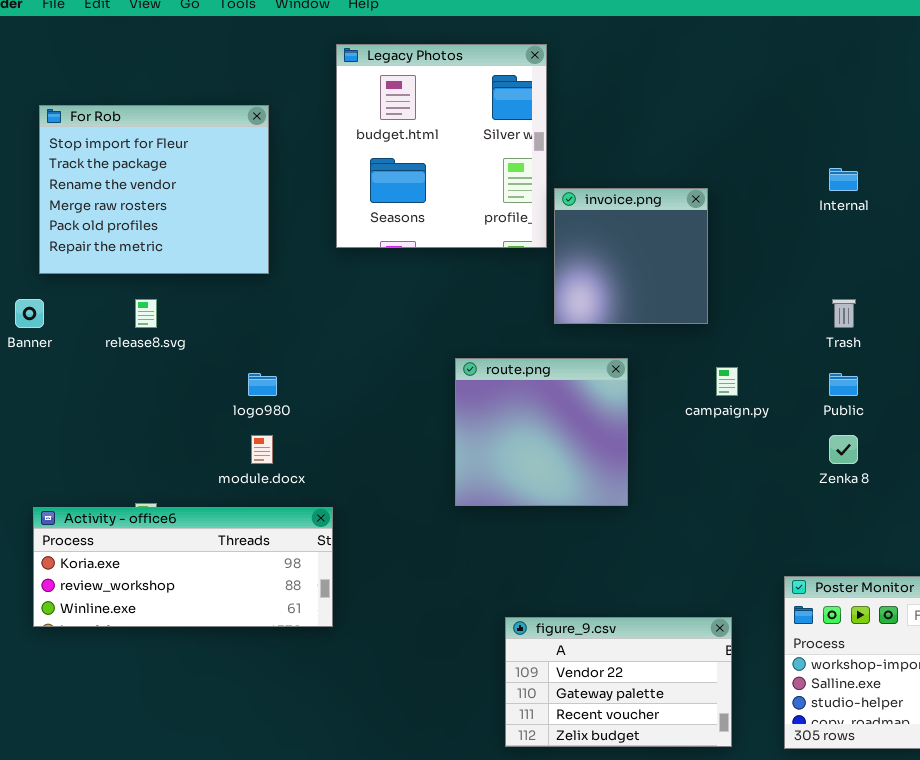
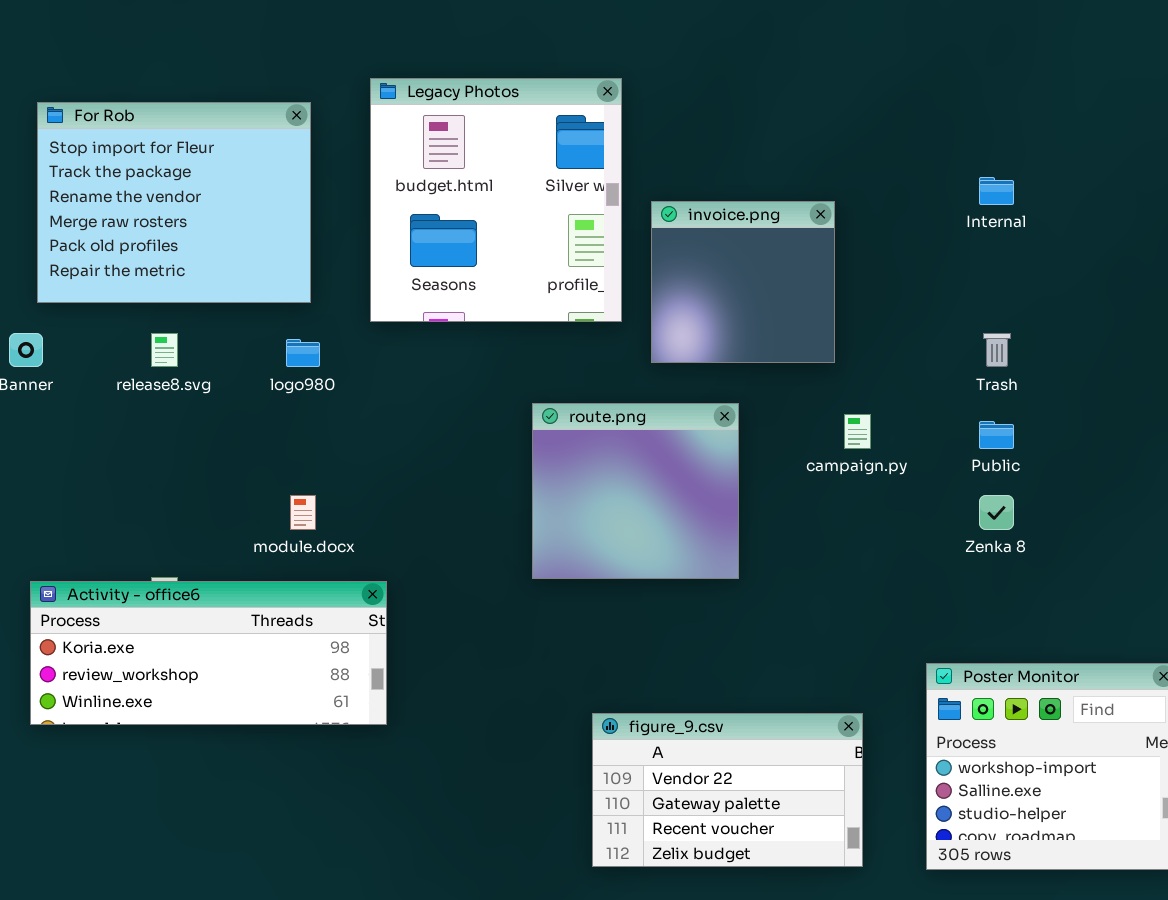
Legacy Photos: [336,44,547,248] -> [370,78,622,322], moved
logo980: [248,373,277,396] -> [286,339,320,367], moved

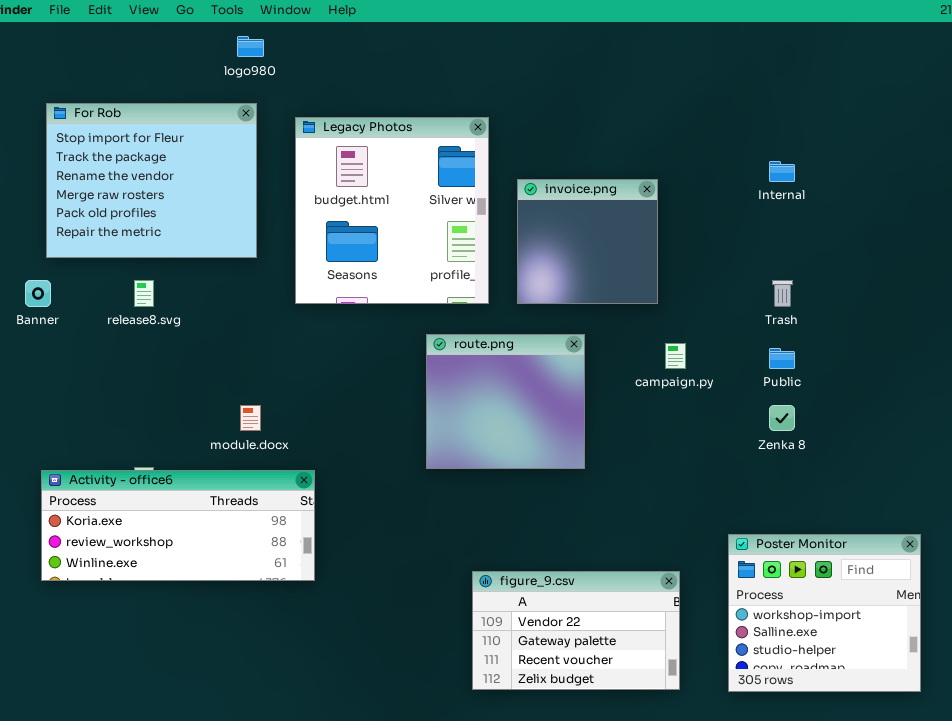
Legacy Photos: [370,78,622,322] -> [295,117,489,304], moved
logo980: [286,339,320,367] -> [237,36,264,57], moved

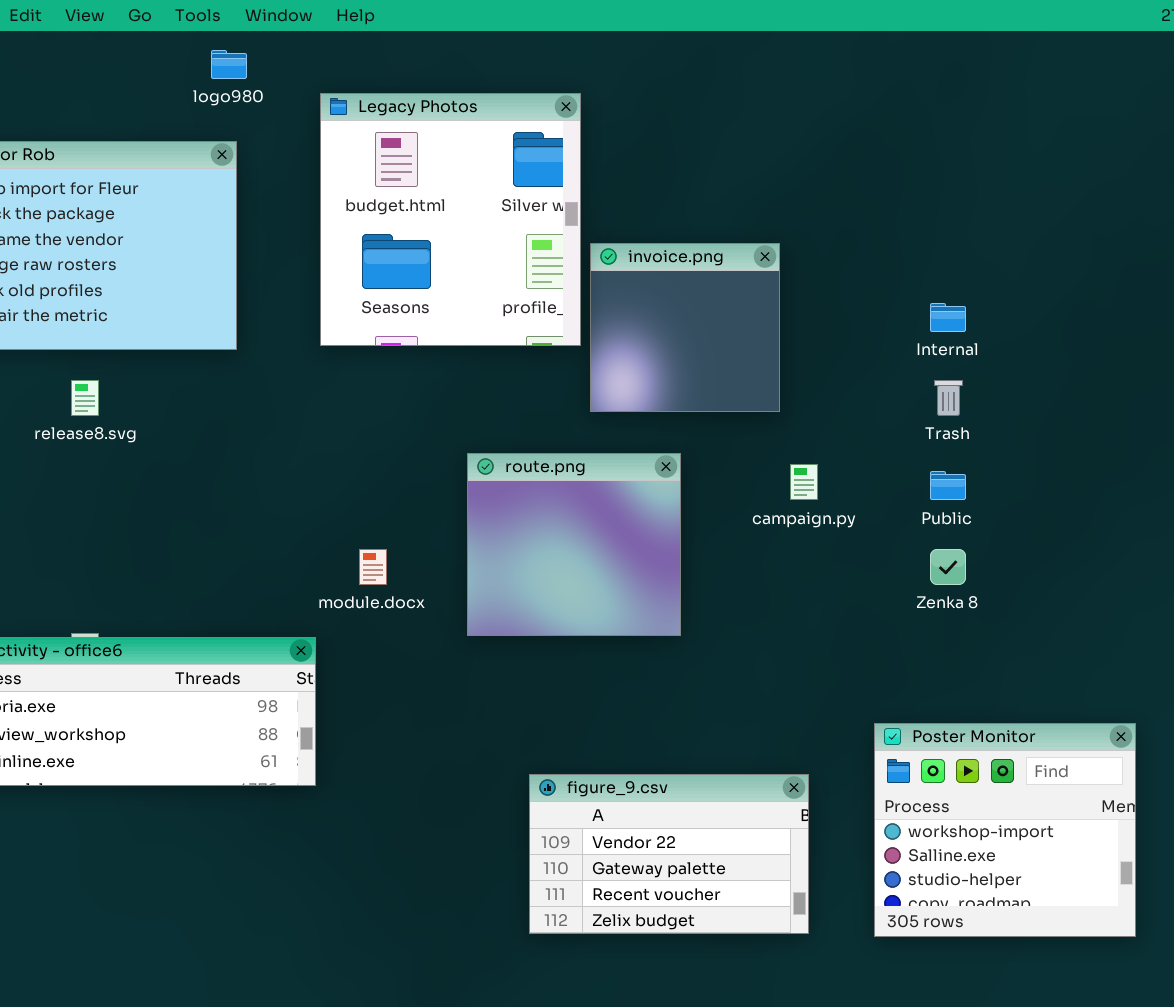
Legacy Photos: [295,117,489,304] -> [320,93,581,346], moved
Internal: [769,161,795,182] -> [930,303,966,332], moved
module.docx: [240,405,261,431] -> [359,549,387,585], moved

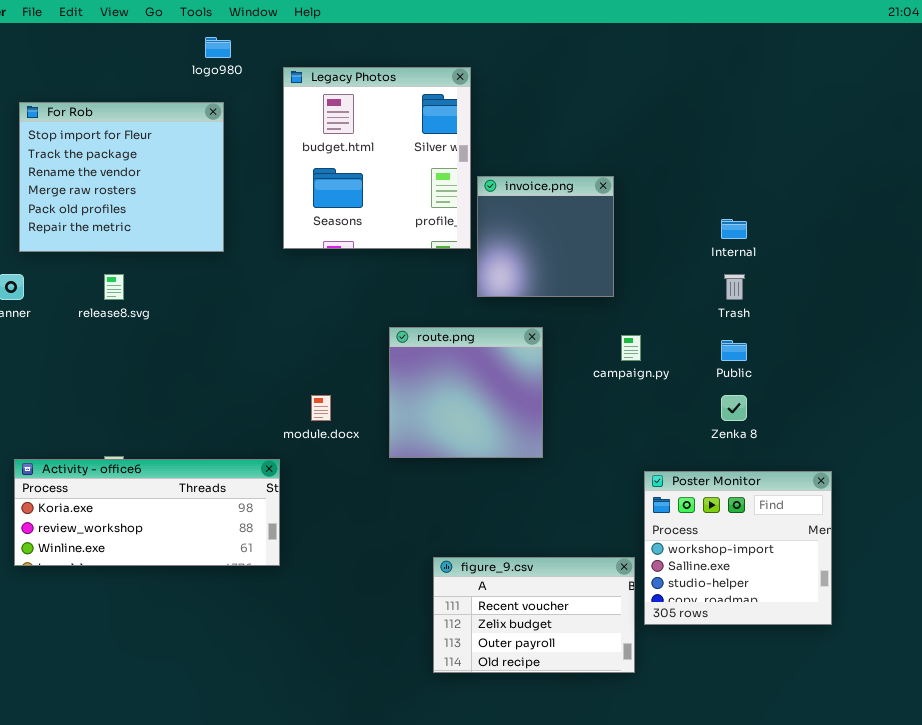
Poster Monitor: [874,723,1136,937] -> [644,471,832,625], moved
figure_9.csv: [529,774,809,934] -> [433,557,635,673], scrolled down 2 rows

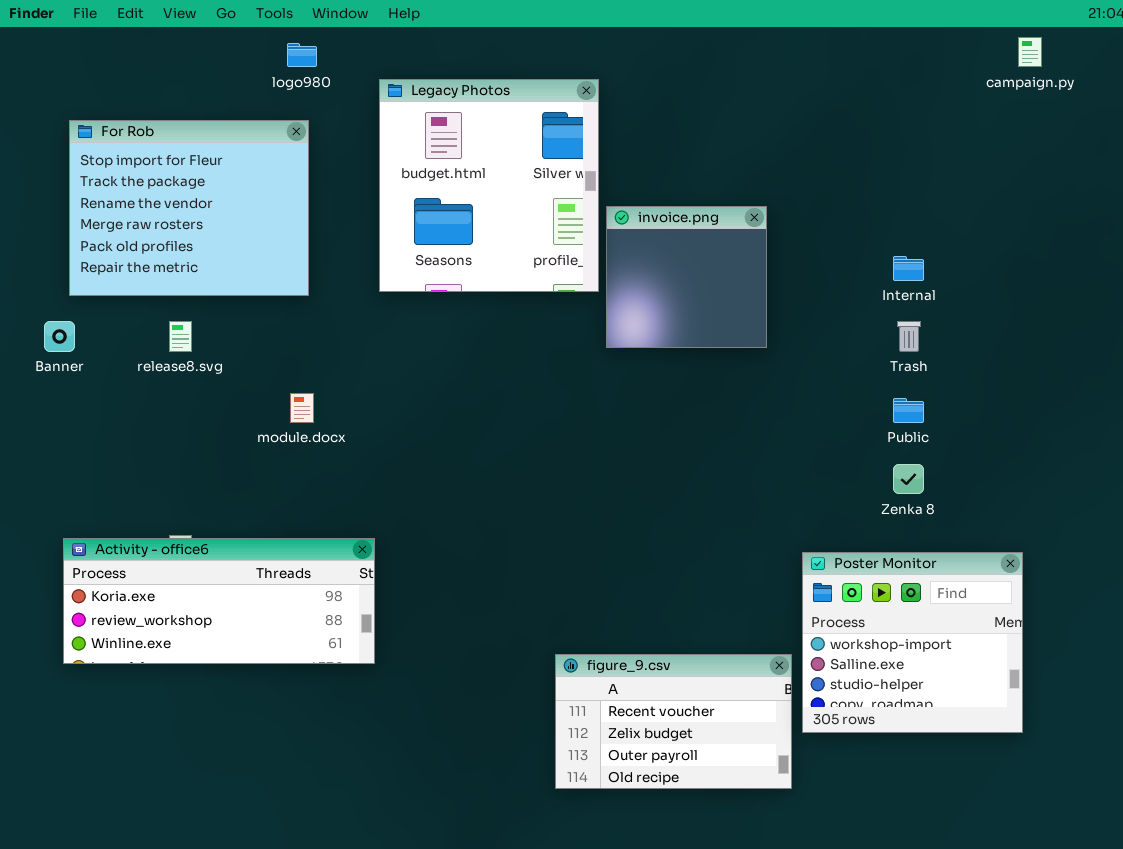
route.png: [389,327,543,458] -> none, closed
campaign.py: [621,335,641,361] -> [1018,37,1042,67], moved
module.docx: [311,395,331,421] -> [290,393,314,423], moved

